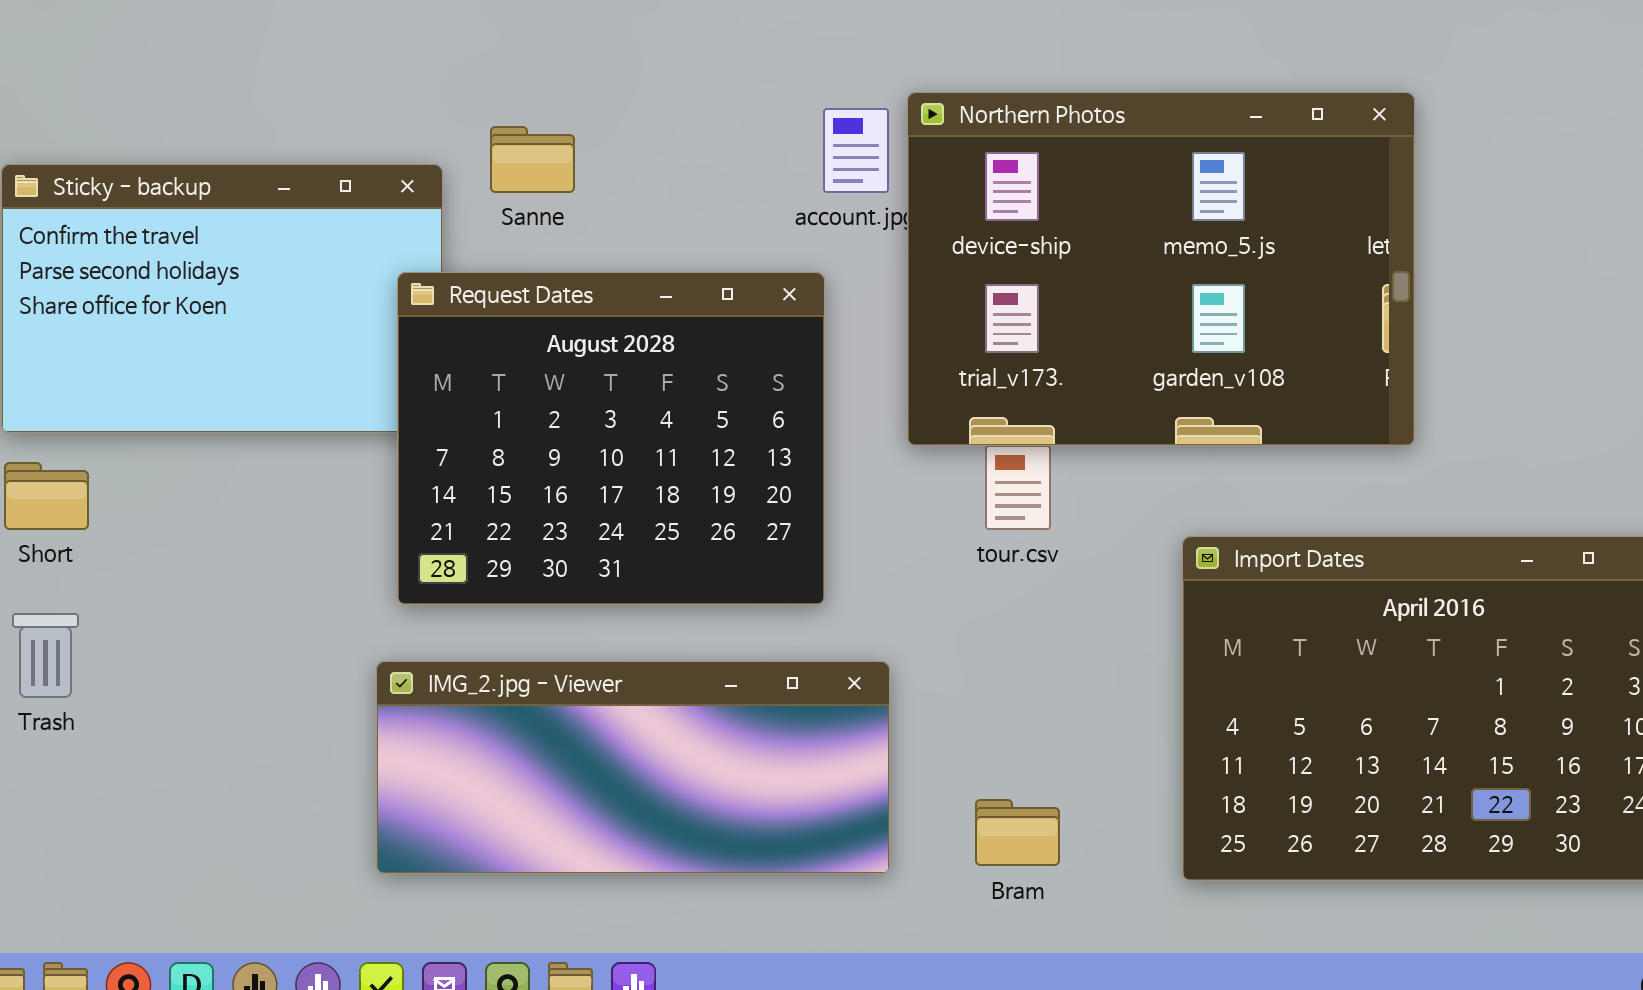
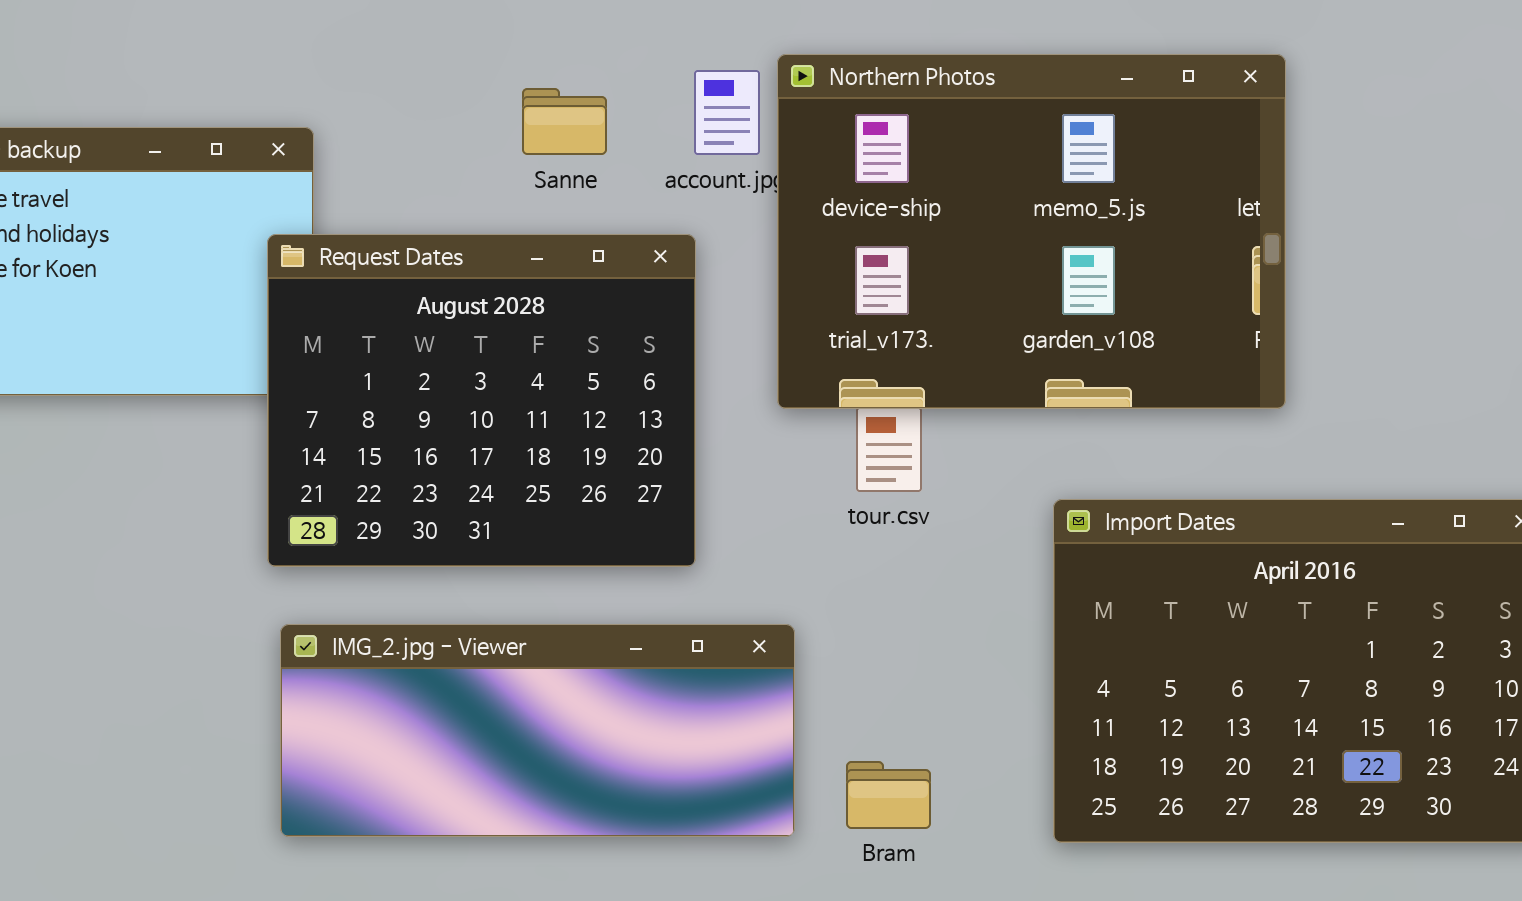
Sanne: [490,126,575,193] -> [522,88,607,155], moved
IMG_2.jpg - Viewer: [376,661,890,874] -> [280,624,795,837], moved

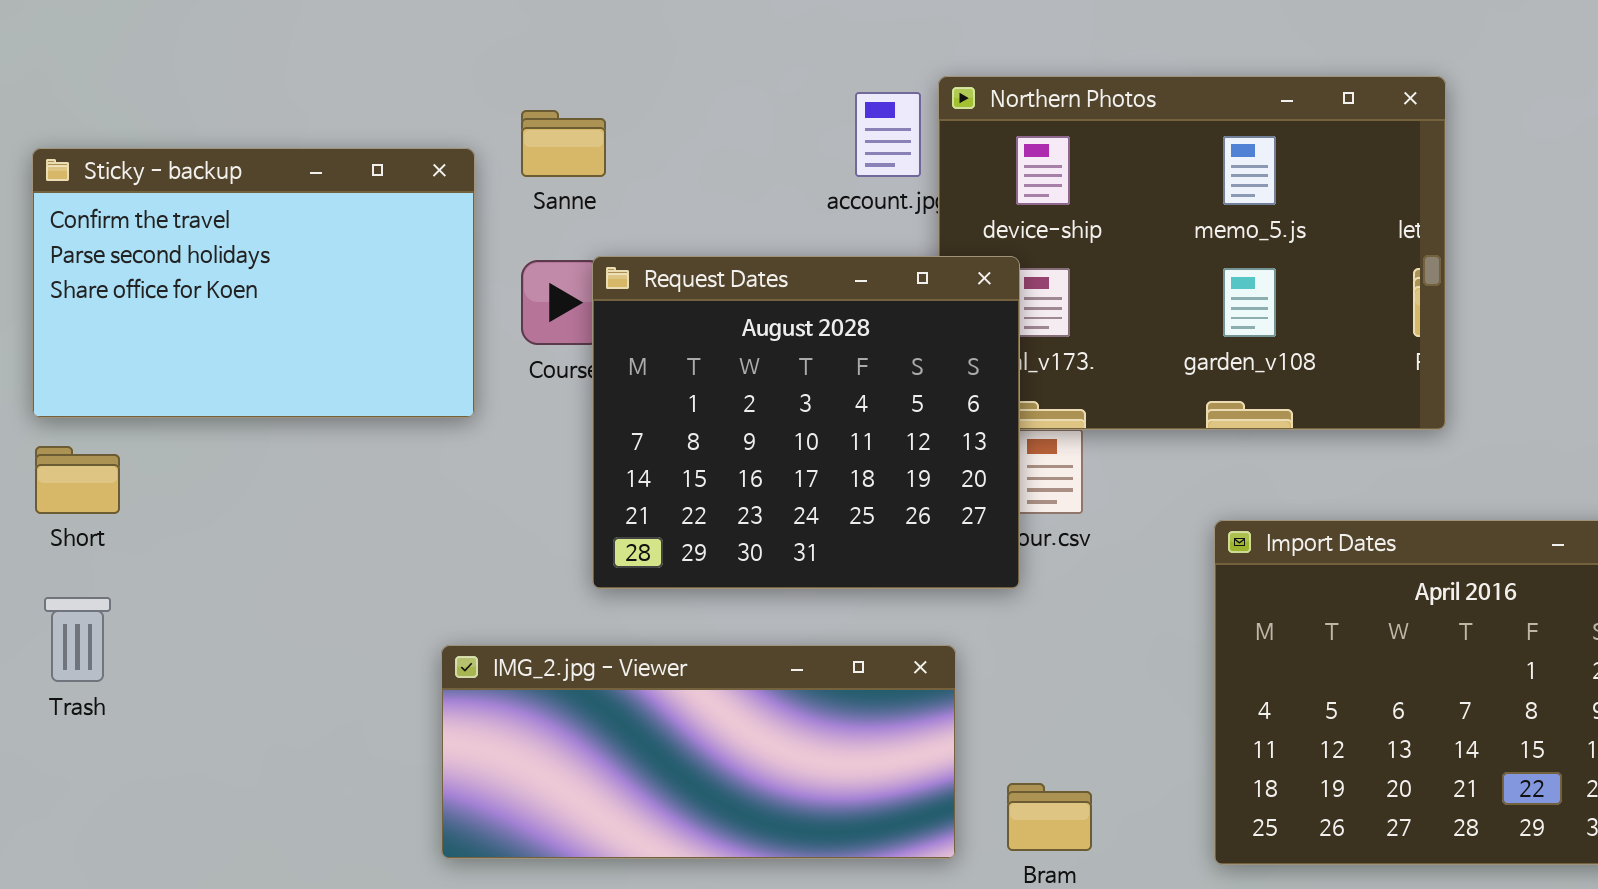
Sanne: [522,88,607,155] -> [521,110,606,177], moved
Request Dates: [267,234,696,567] -> [592,256,1020,589], moved

